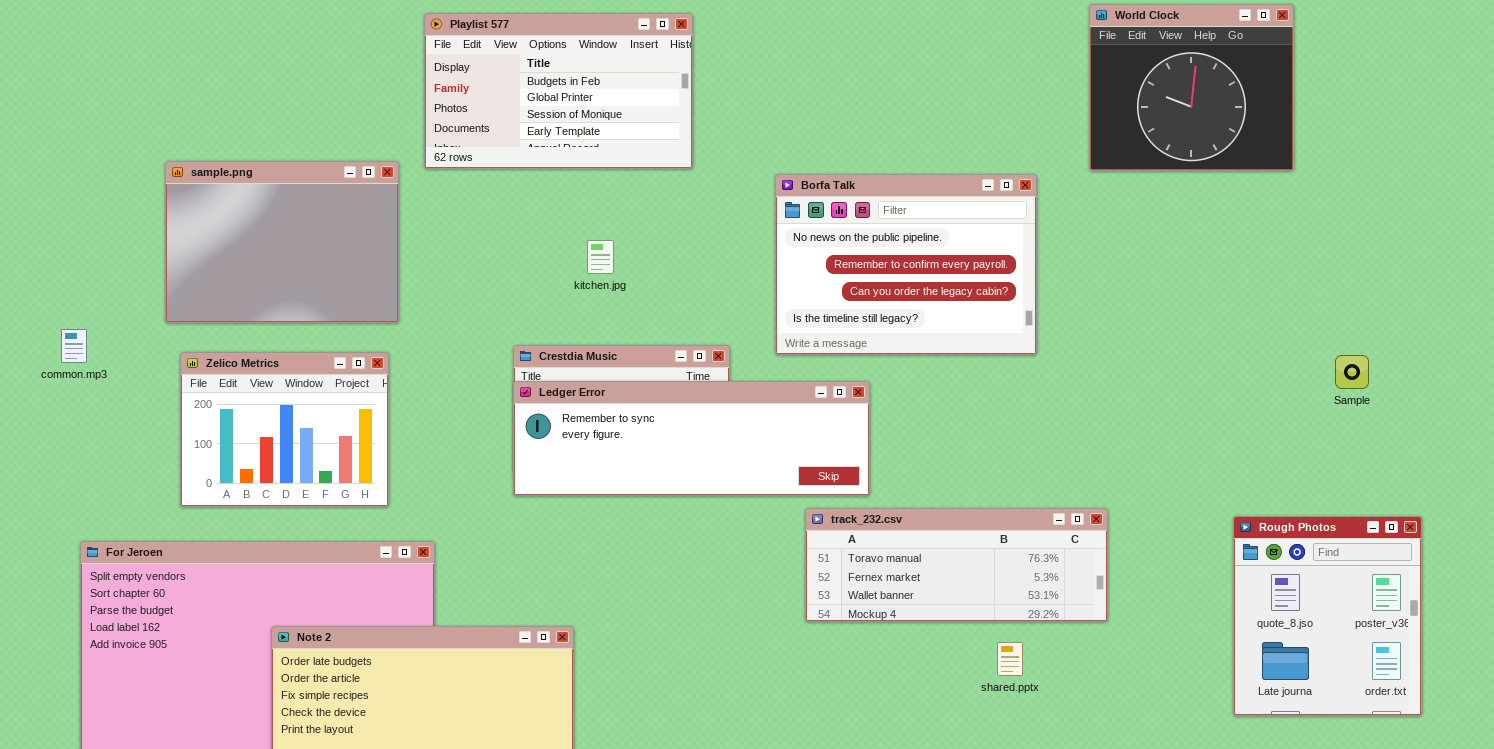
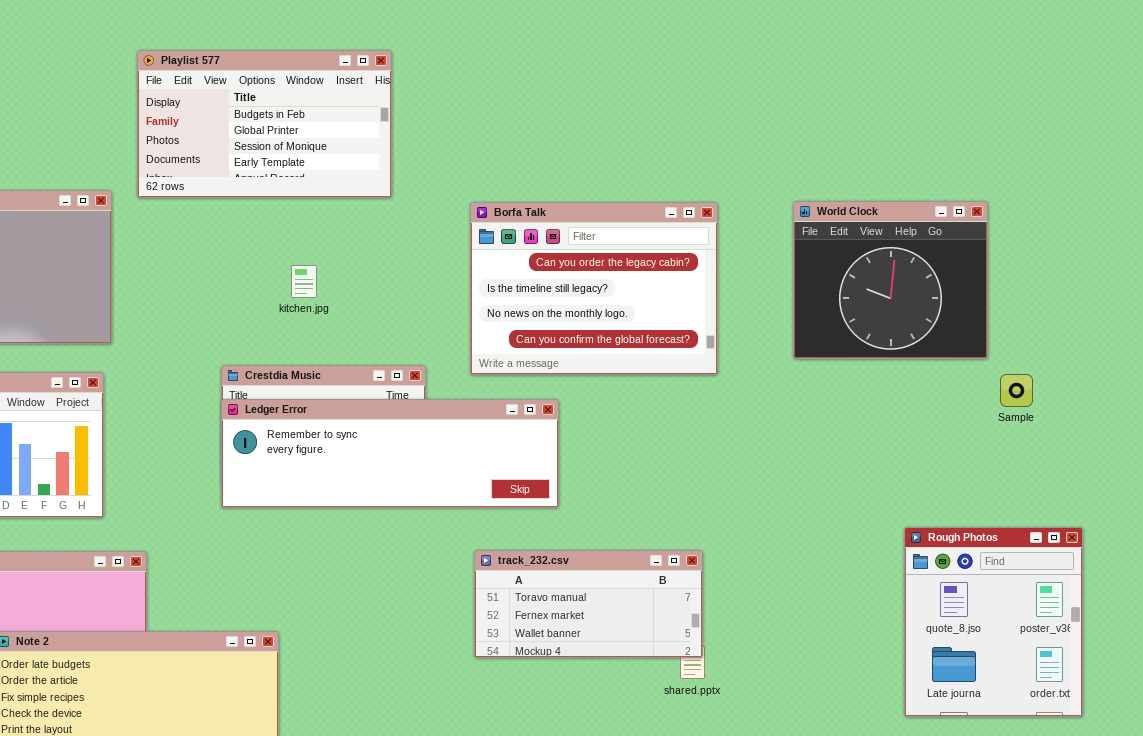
World Clock: [1089,4,1294,171] -> [793,201,988,359], moved
Borfa Talk: [775,174,1037,355] -> [470,202,718,375], scrolled down 2 rows
track_232.csv: [805,508,1108,622] -> [474,550,703,658], moved, resized

